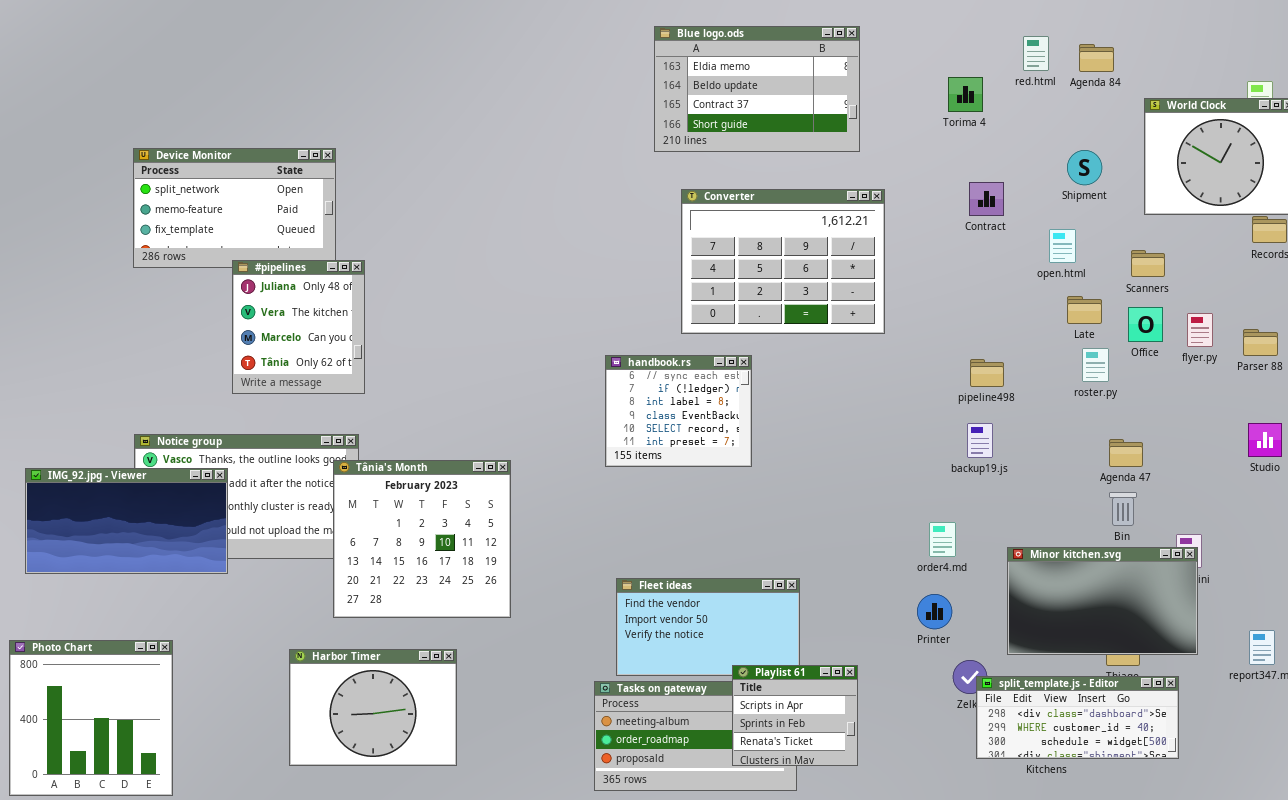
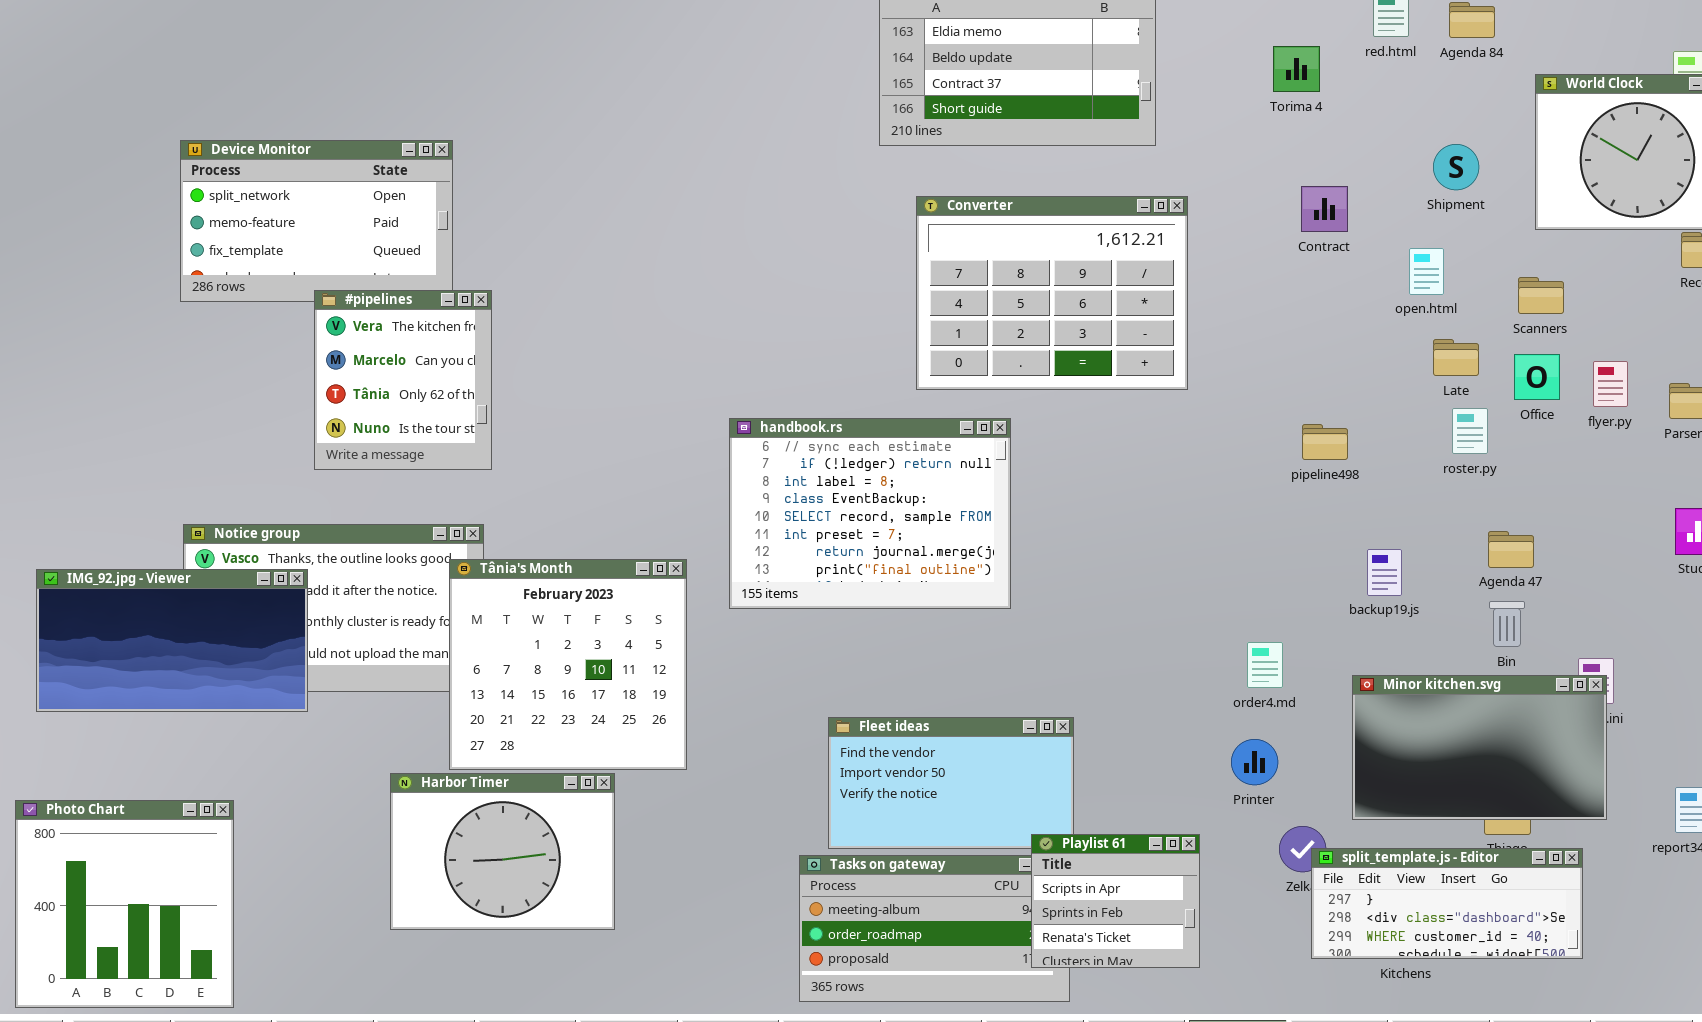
#pipelines: [232,260,365,394] -> [314,290,492,470], scrolled down 1 row
handbook.rs: [605,355,752,467] -> [729,418,1011,609], resized
backup19.js: [967,423,993,458] -> [1367,549,1402,596], moved
Harbor Timer: [289,649,457,766] -> [390,773,615,930], moved
Playlist 61: [732,665,858,766] -> [1031,834,1200,968], moved
split_template.js - Editor: [976,676,1179,759] -> [1311,848,1583,959], scrolled up 1 row

